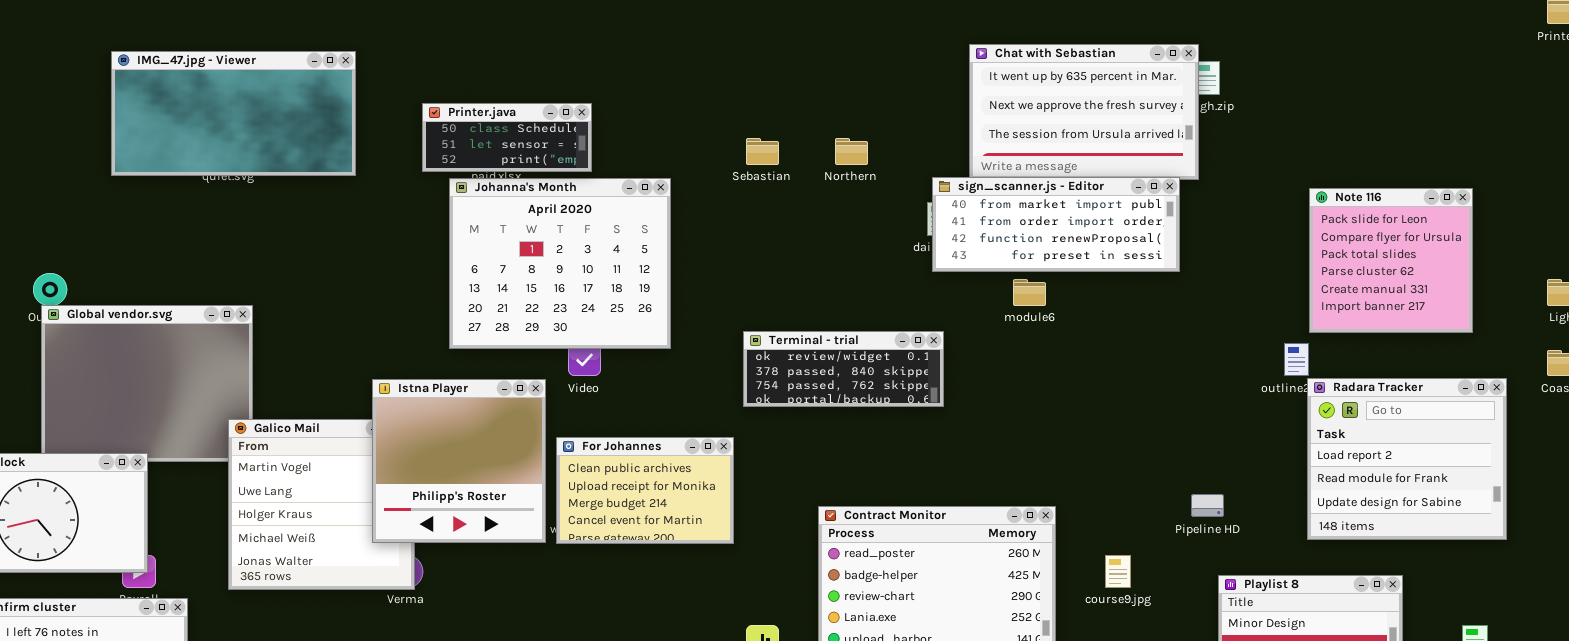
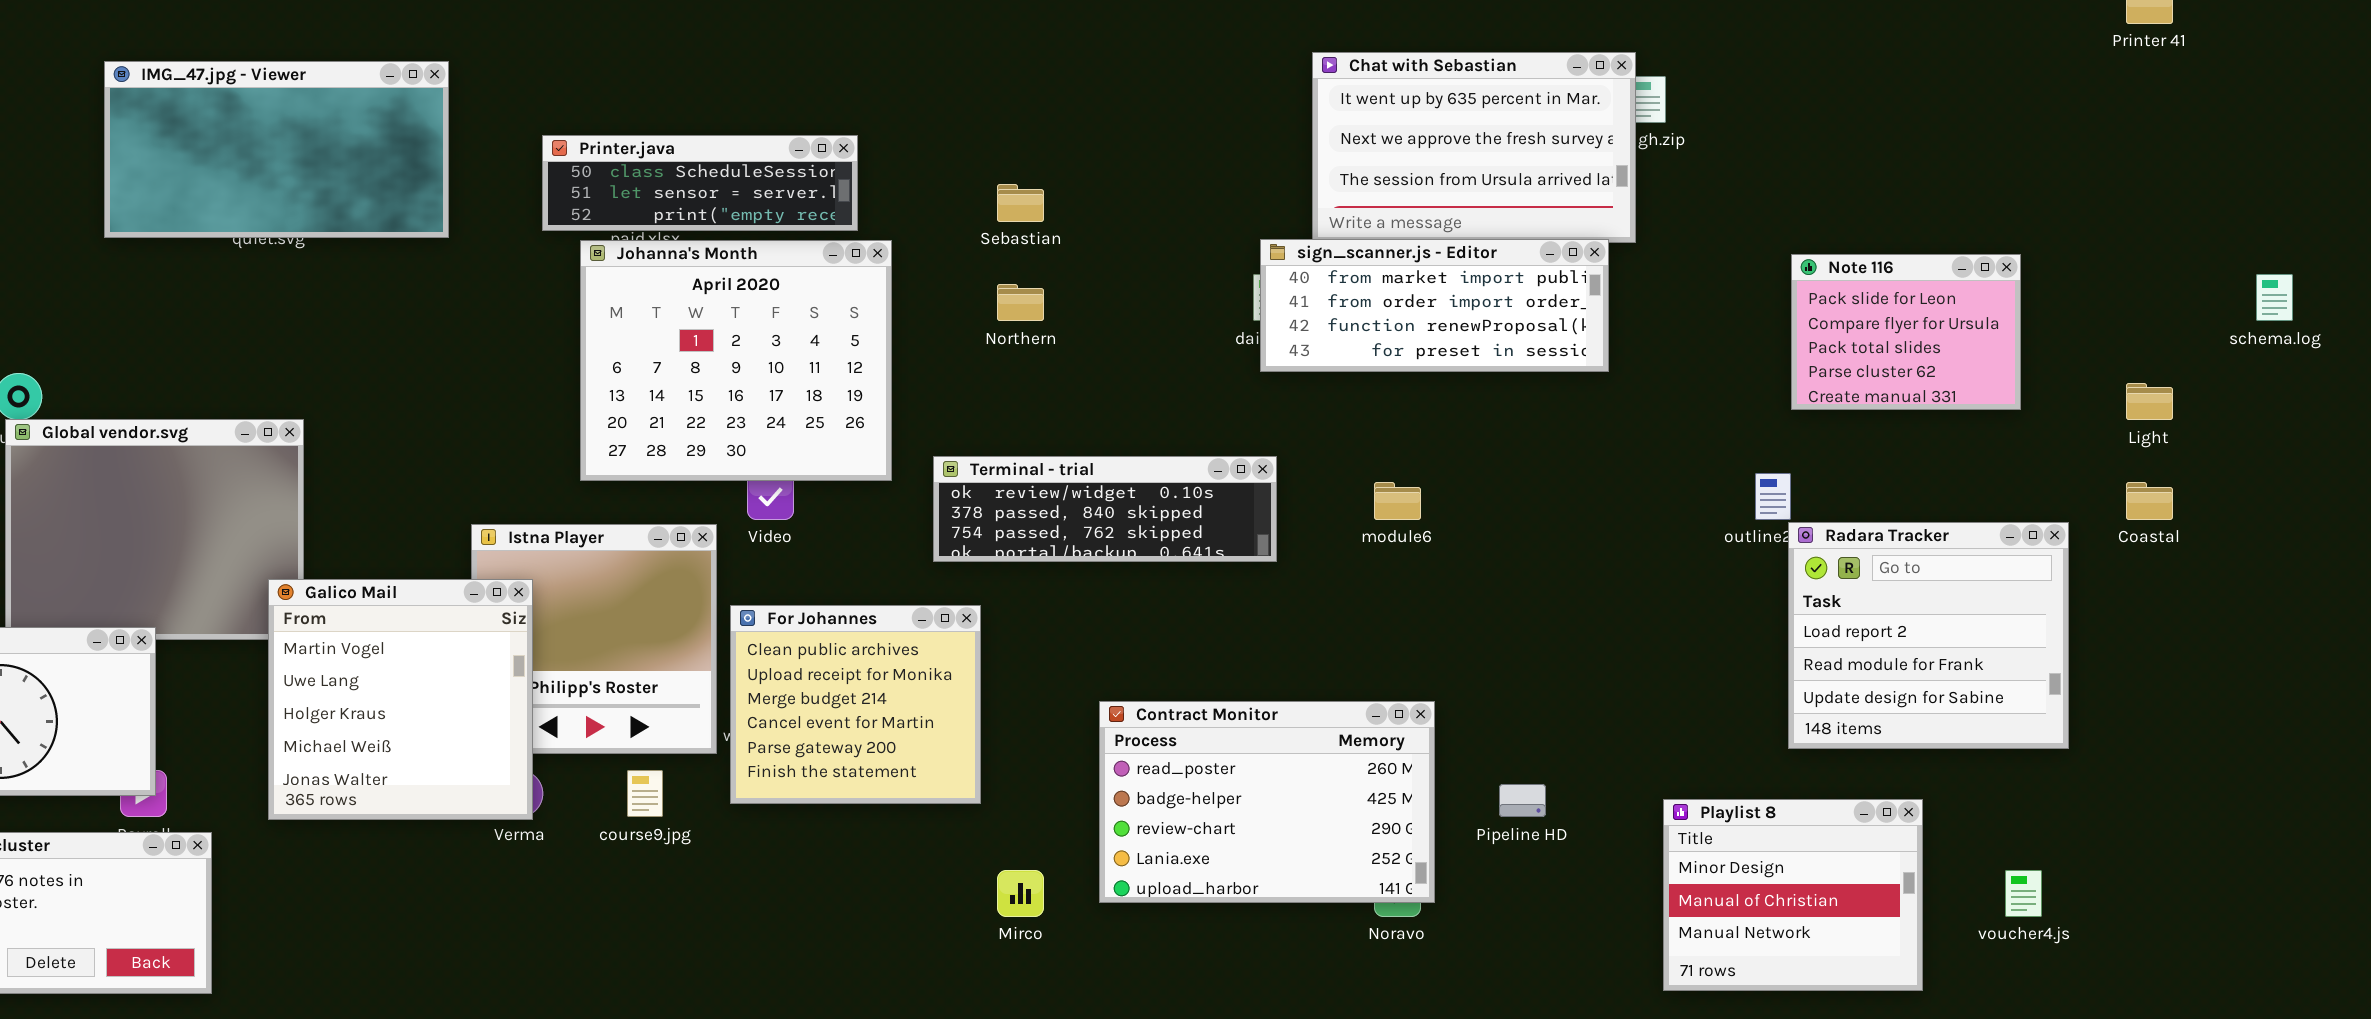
Printer.java: [422,103,592,172] -> [542,135,858,231], resized
Northern: [835,138,868,165] -> [997,284,1044,321], moved
Note 116: [1309,188,1473,333] -> [1791,254,2021,410], resized
module6: [1013,279,1046,306] -> [1374,482,1421,520], moved
Terminal - trial: [743,331,944,407] -> [933,456,1277,562], resized
Galico Mail: [228,419,415,590] -> [268,579,533,820], raised
For Johannes: [556,437,734,544] -> [730,605,981,804], resized
Pipeline HD: [1191,494,1224,517] -> [1499,784,1546,817], moved
course9.jpg: [1105,555,1131,588] -> [627,770,663,817], moved

